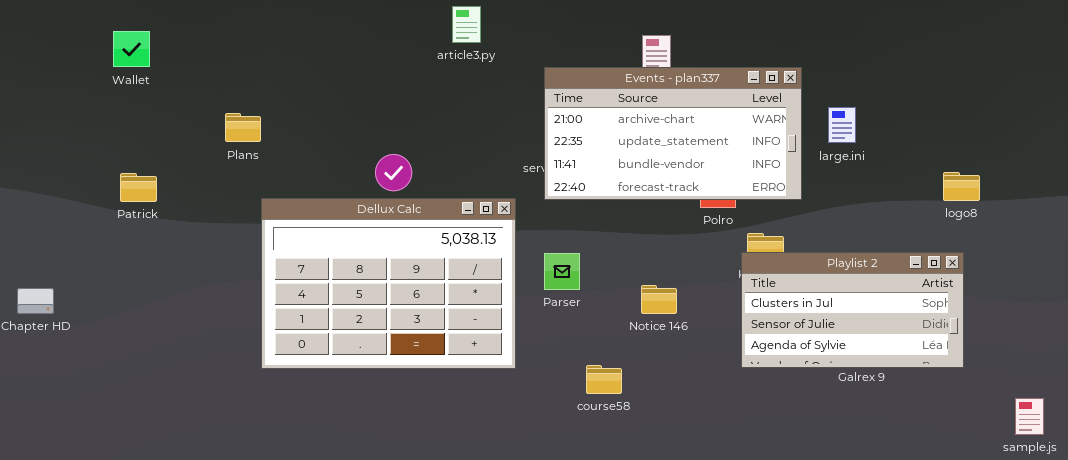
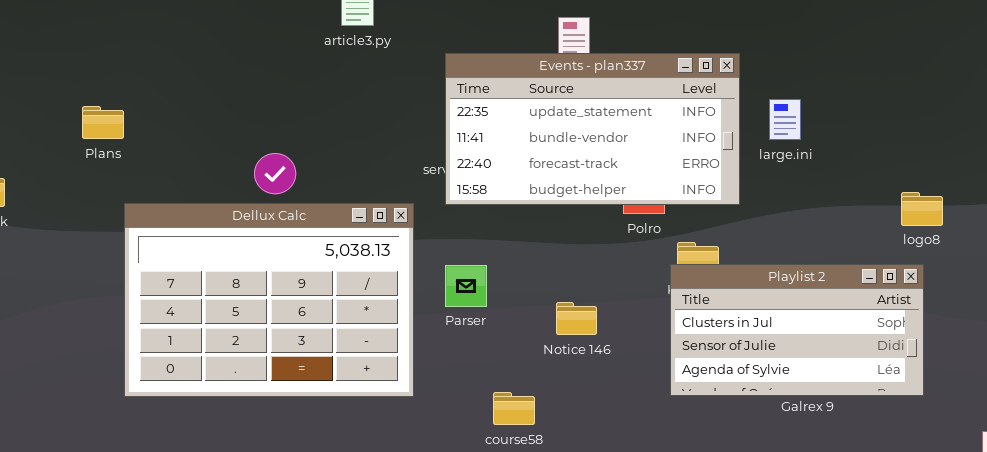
Events - plan337: [544,67,802,200] -> [445,53,740,205], scrolled down 1 row
logo8: [943,172,980,201] -> [901,192,943,226], moved

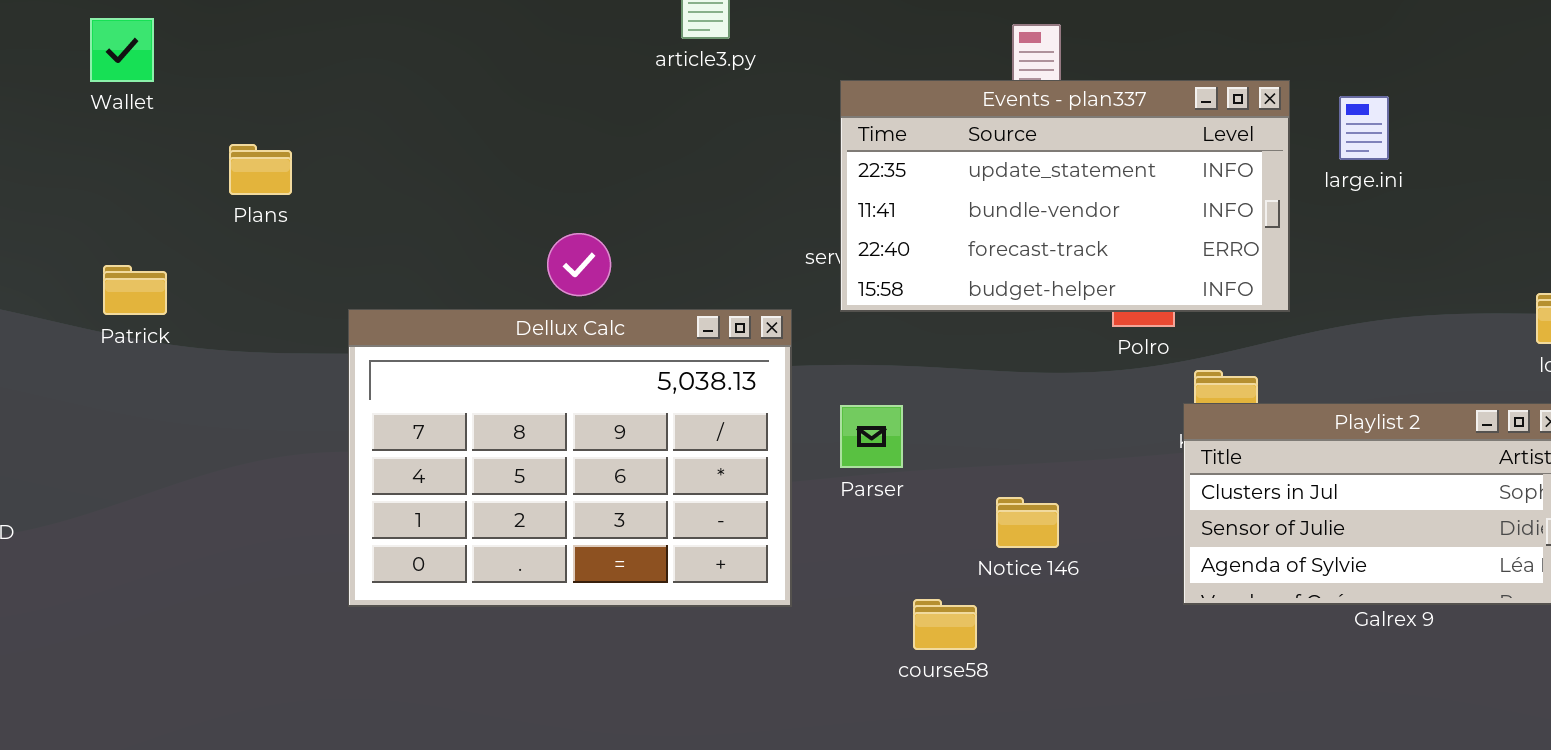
large.ini: [769,99,801,140] -> [1339,96,1389,160], moved
Plans: [82,106,124,139] -> [229,144,292,195], moved
Notice 146: [556,302,597,335] -> [996,497,1059,548], moved

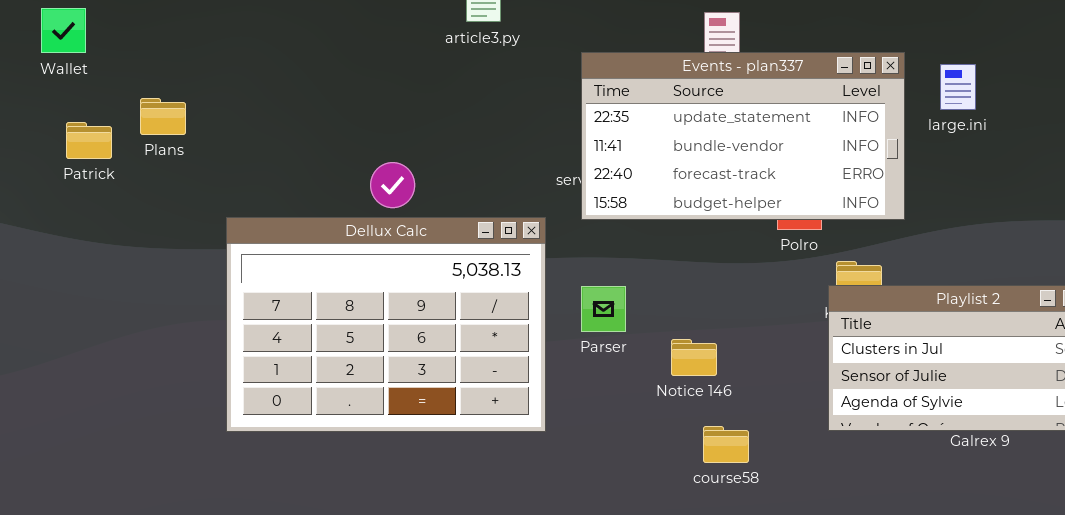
Patrick: [103,265,167,315] -> [66,122,112,159], moved
Notice 146: [996,497,1059,548] -> [671,339,717,376], moved
course58: [913,599,977,650] -> [703,426,749,463], moved

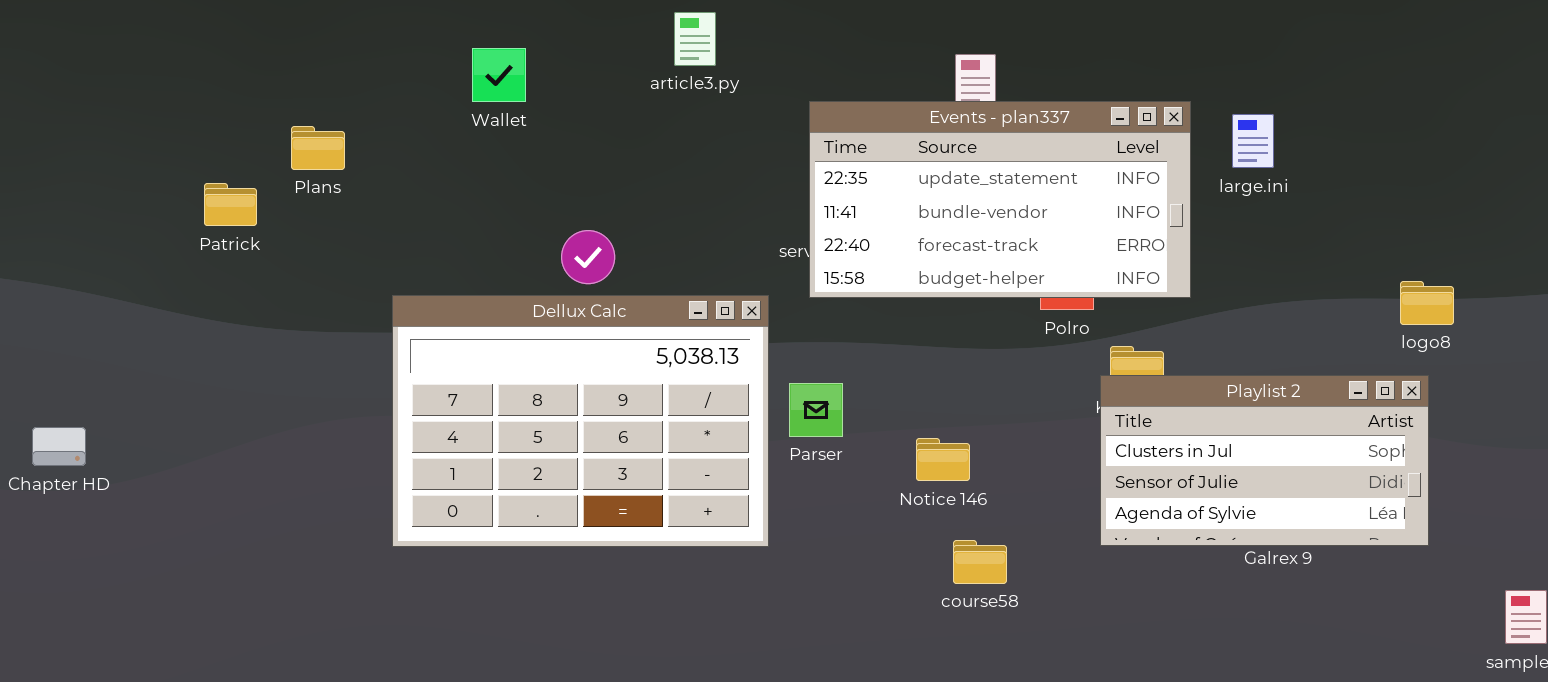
Wallet: [41,8,86,53] -> [472,48,526,102], moved
Plans: [140,98,186,135] -> [291,126,345,170], moved
Parser: [581,286,626,332] -> [789,383,843,437], moved

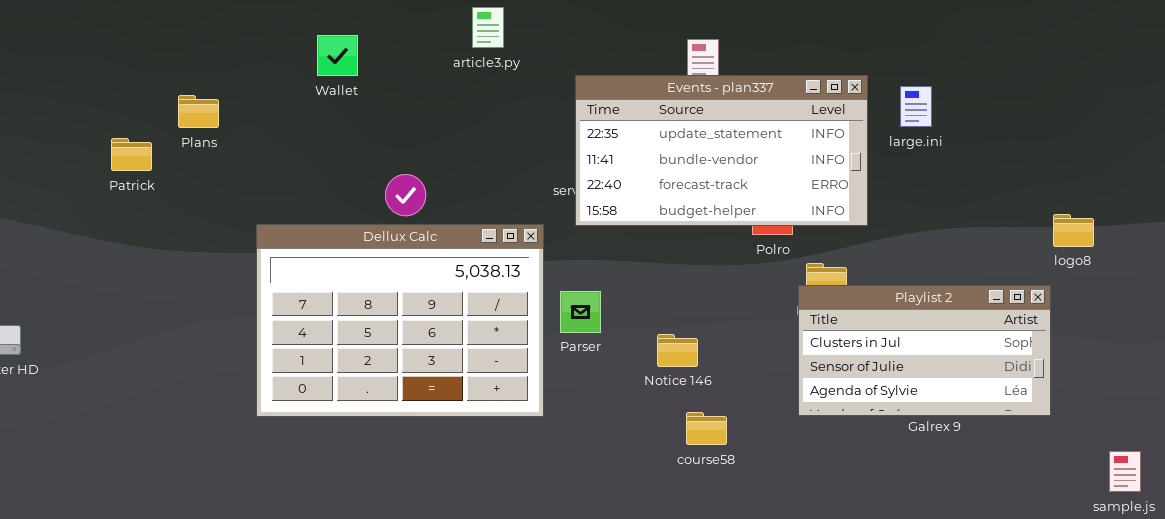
logo8: [1400,281,1454,325] -> [1053,214,1094,247], moved

